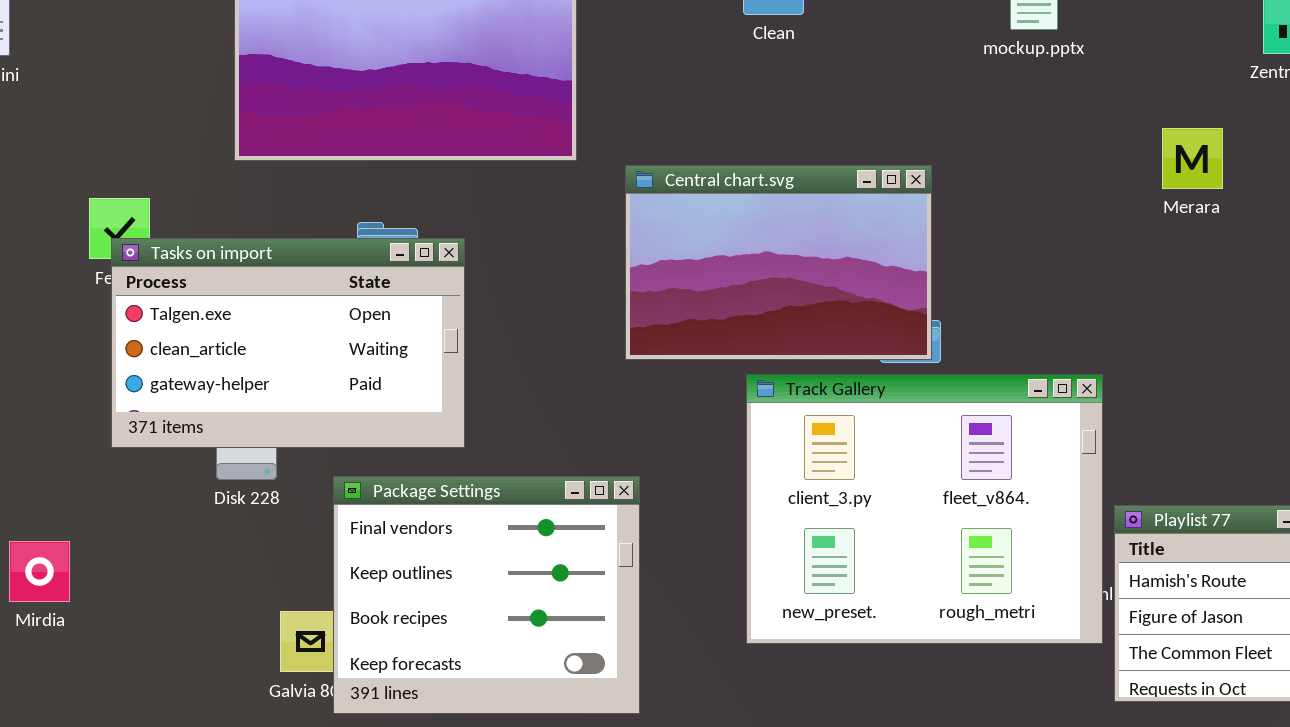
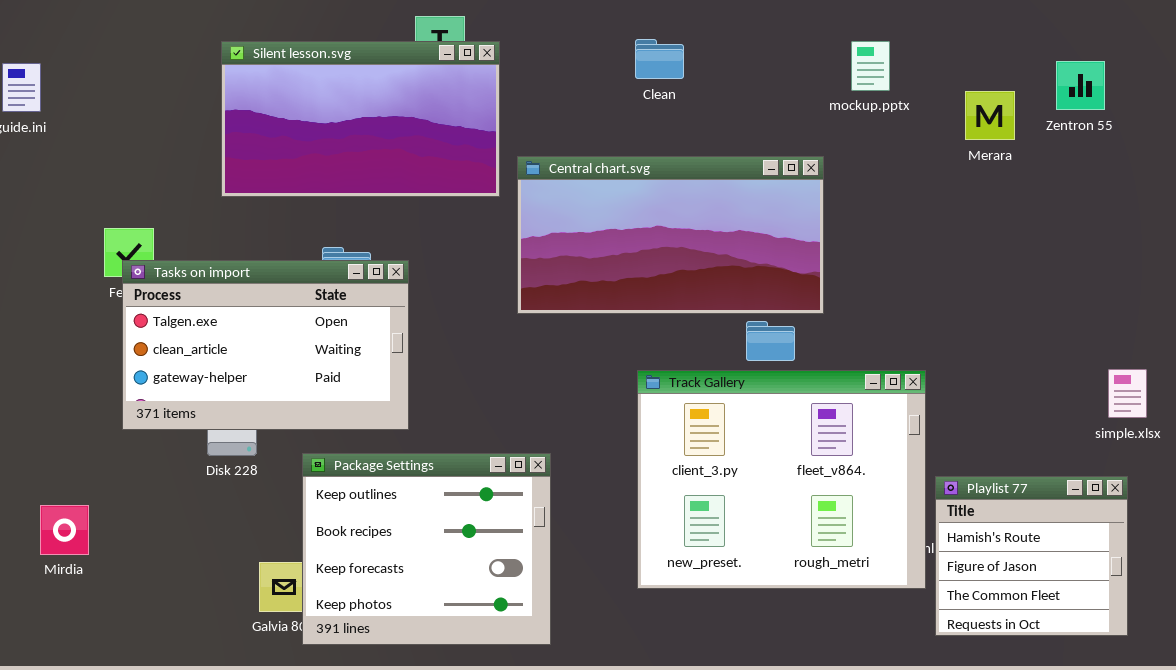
Merara: [1162,128,1223,189] -> [965,91,1015,140], moved
Central chart.svg: [625,165,932,360] -> [517,156,824,314], moved, resized
Package Settings: [333,476,640,714] -> [302,453,551,645], scrolled down 1 row

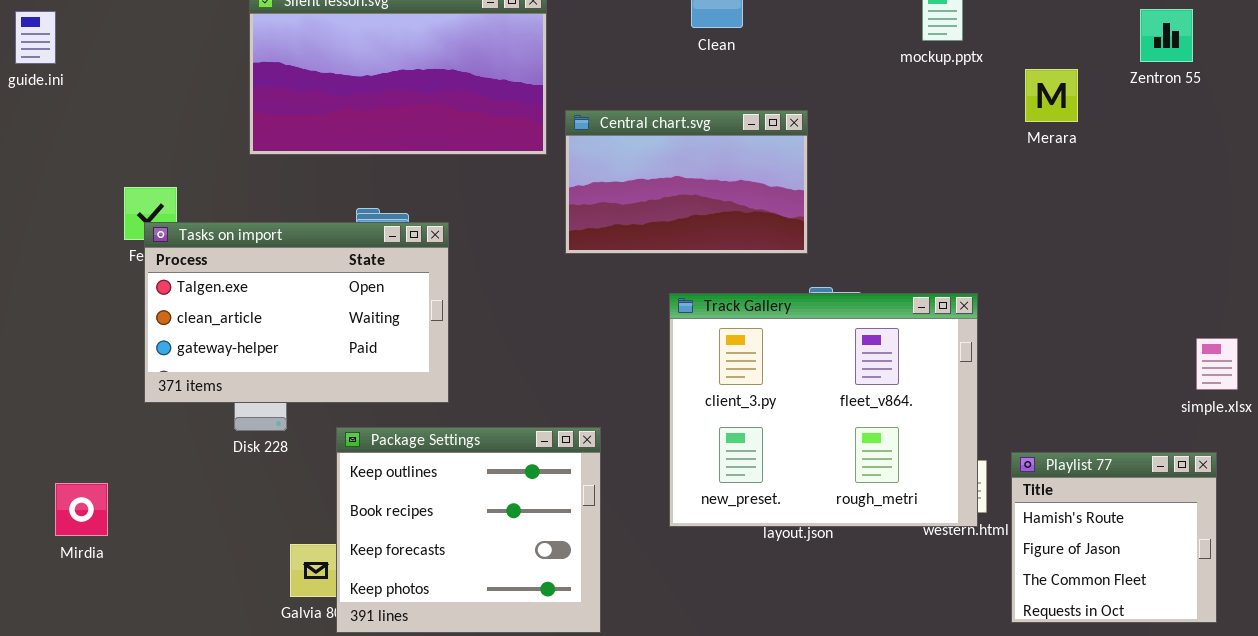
Merara: [965,91,1015,140] -> [1025,69,1078,122], moved
Central chart.svg: [517,156,824,314] -> [565,110,808,254], resized
Track Gallery: [637,370,926,589] -> [669,293,978,527], moved

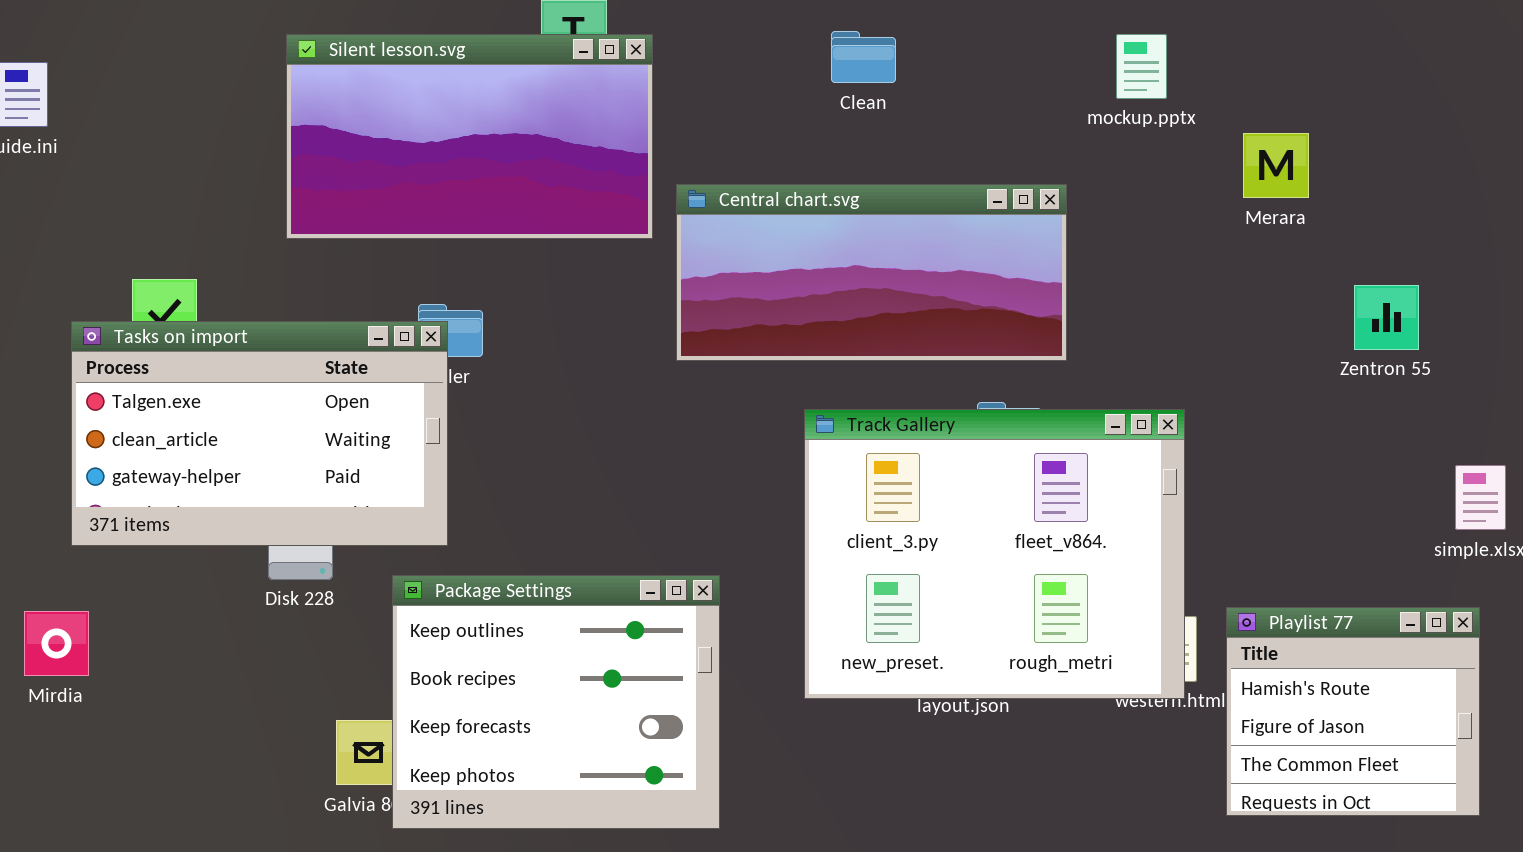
Zentron 55: [1140,9,1193,62] -> [1354,285,1419,350], moved
Central chart.svg: [565,110,808,254] -> [676,184,1067,361], resized
Tasks on import: [144,222,449,403] -> [71,321,448,546], moved
Mirdia: [55,483,108,536] -> [24,611,89,676], moved

